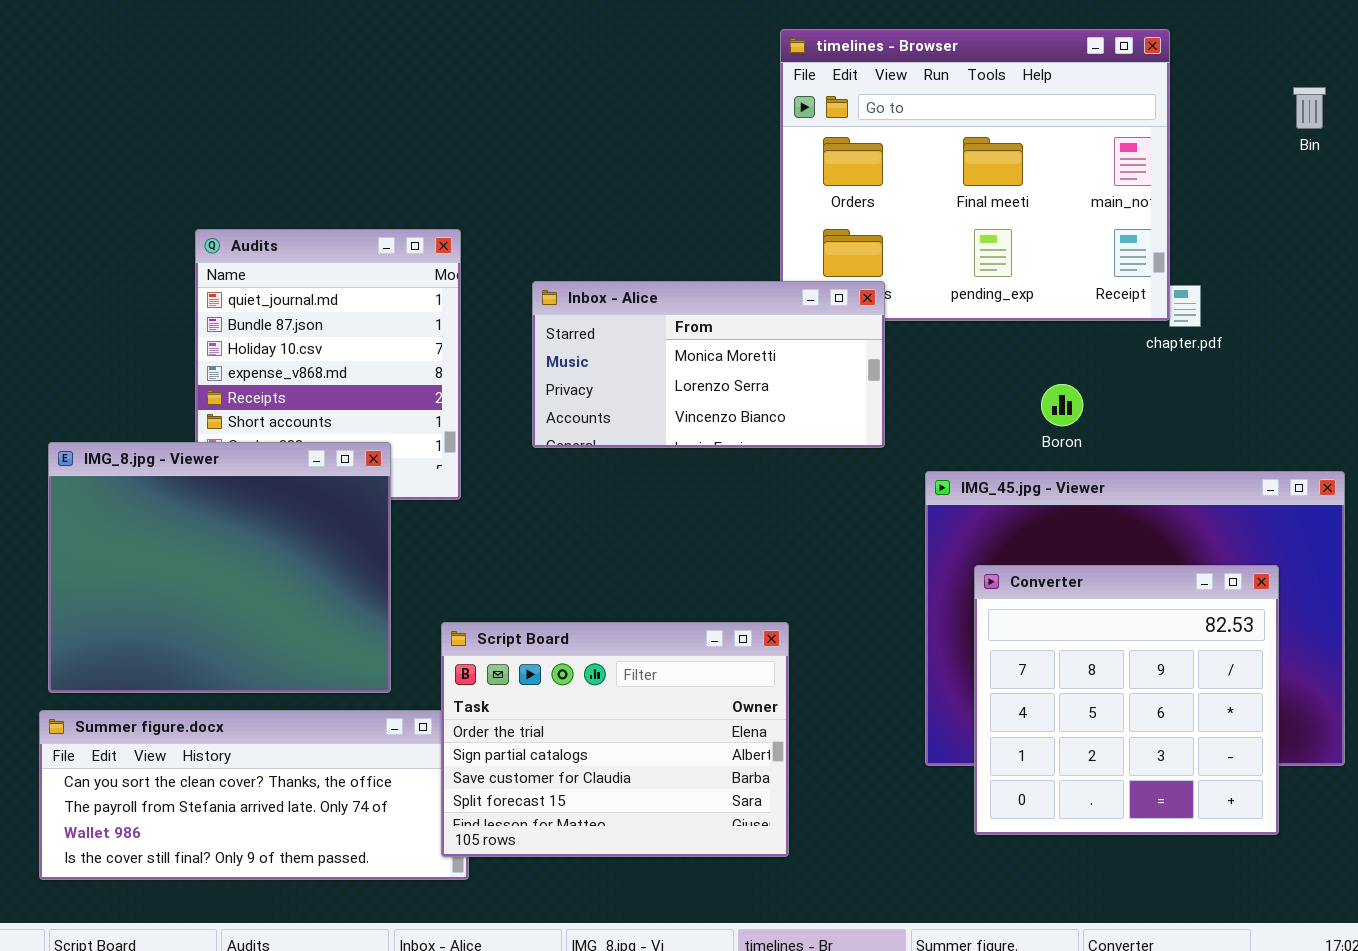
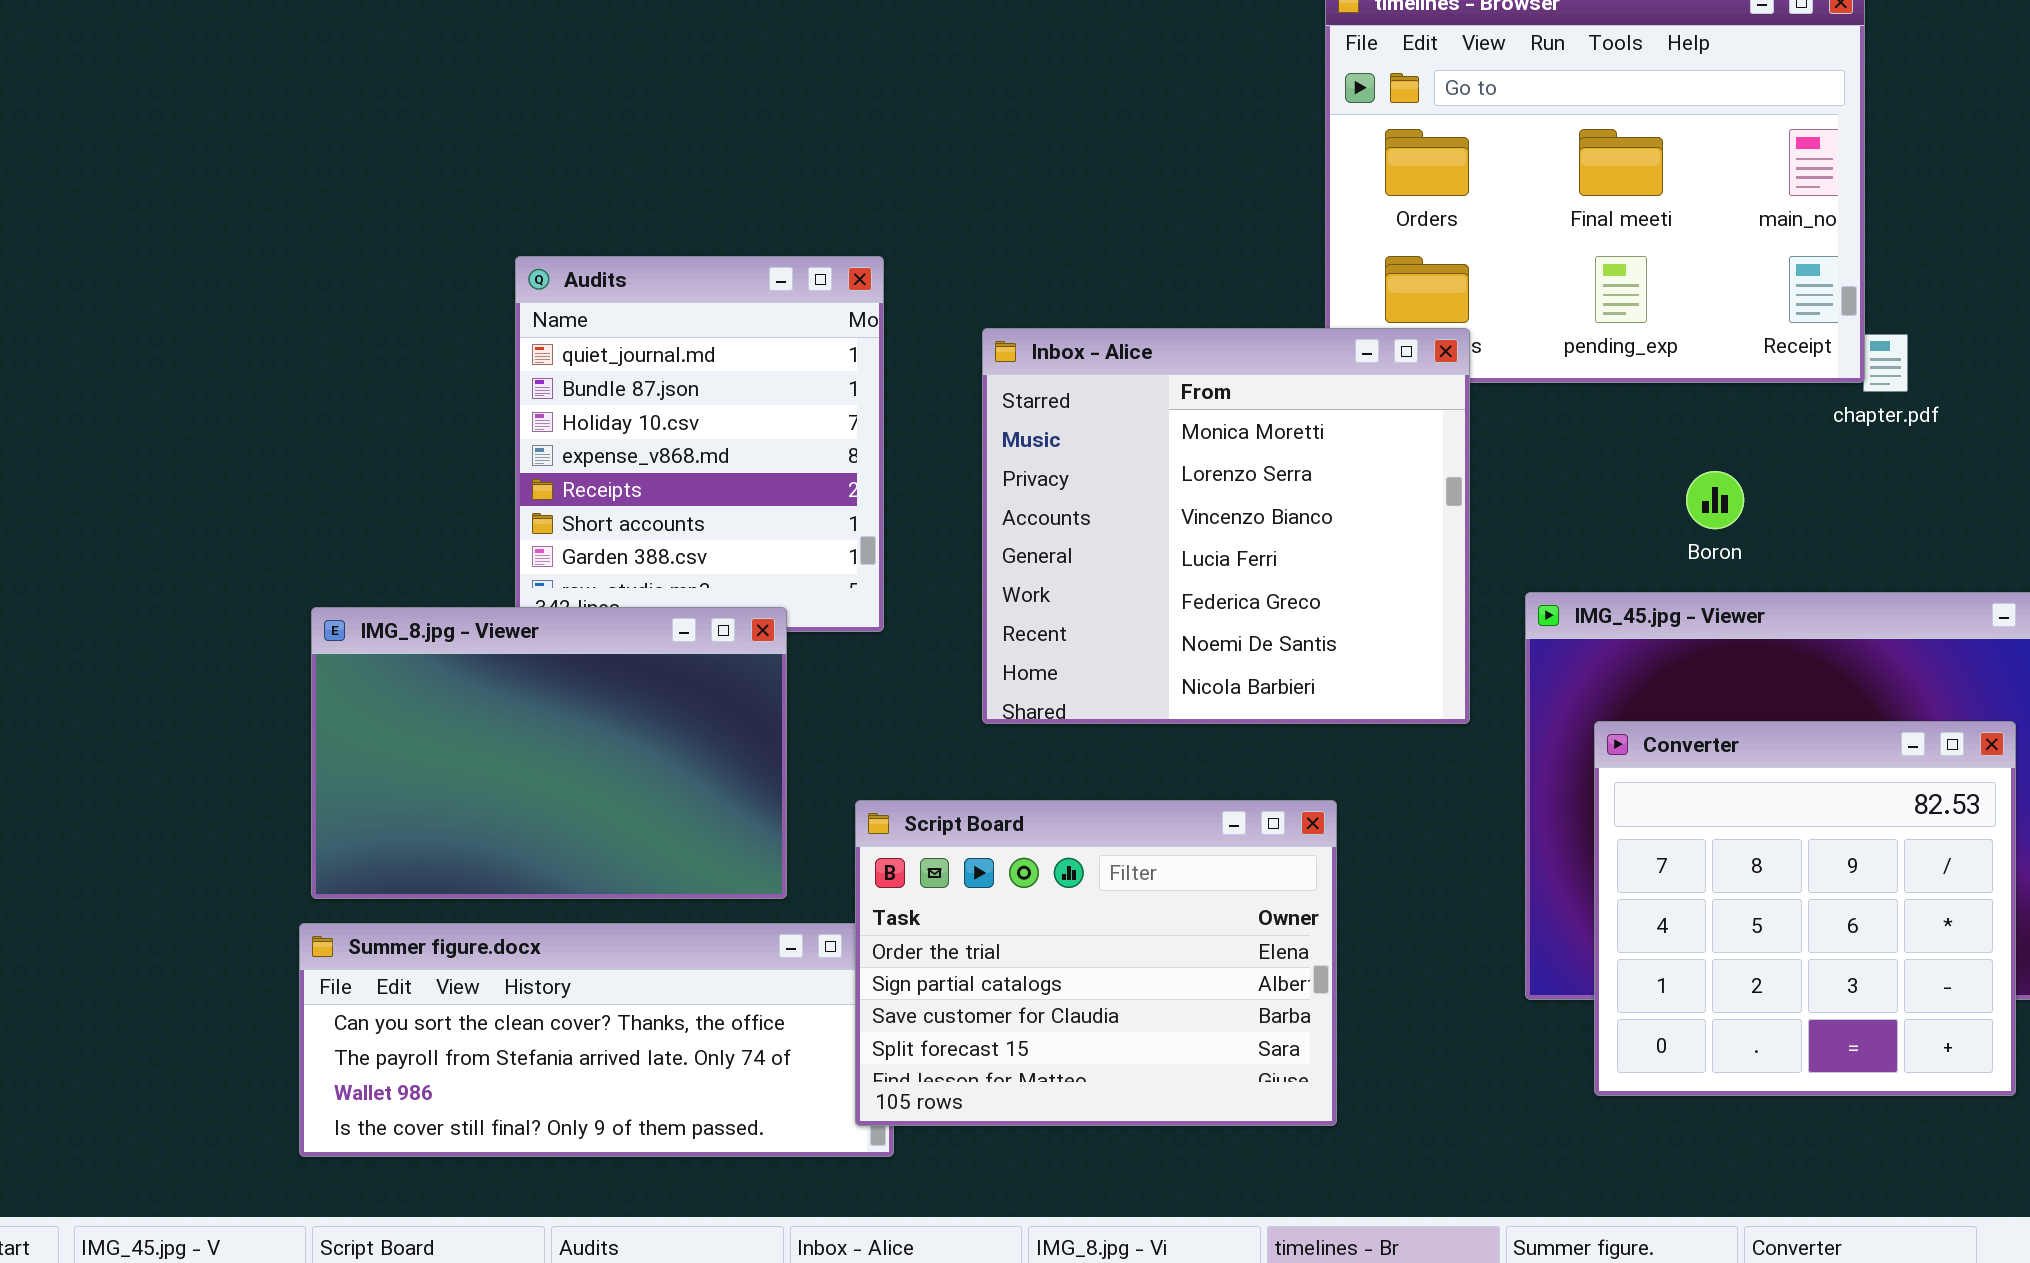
Inbox - Alice: [532,281,885,448] -> [982,328,1470,724], resized
IMG_8.jpg - Viewer: [48,442,391,693] -> [311,607,787,899], resized

